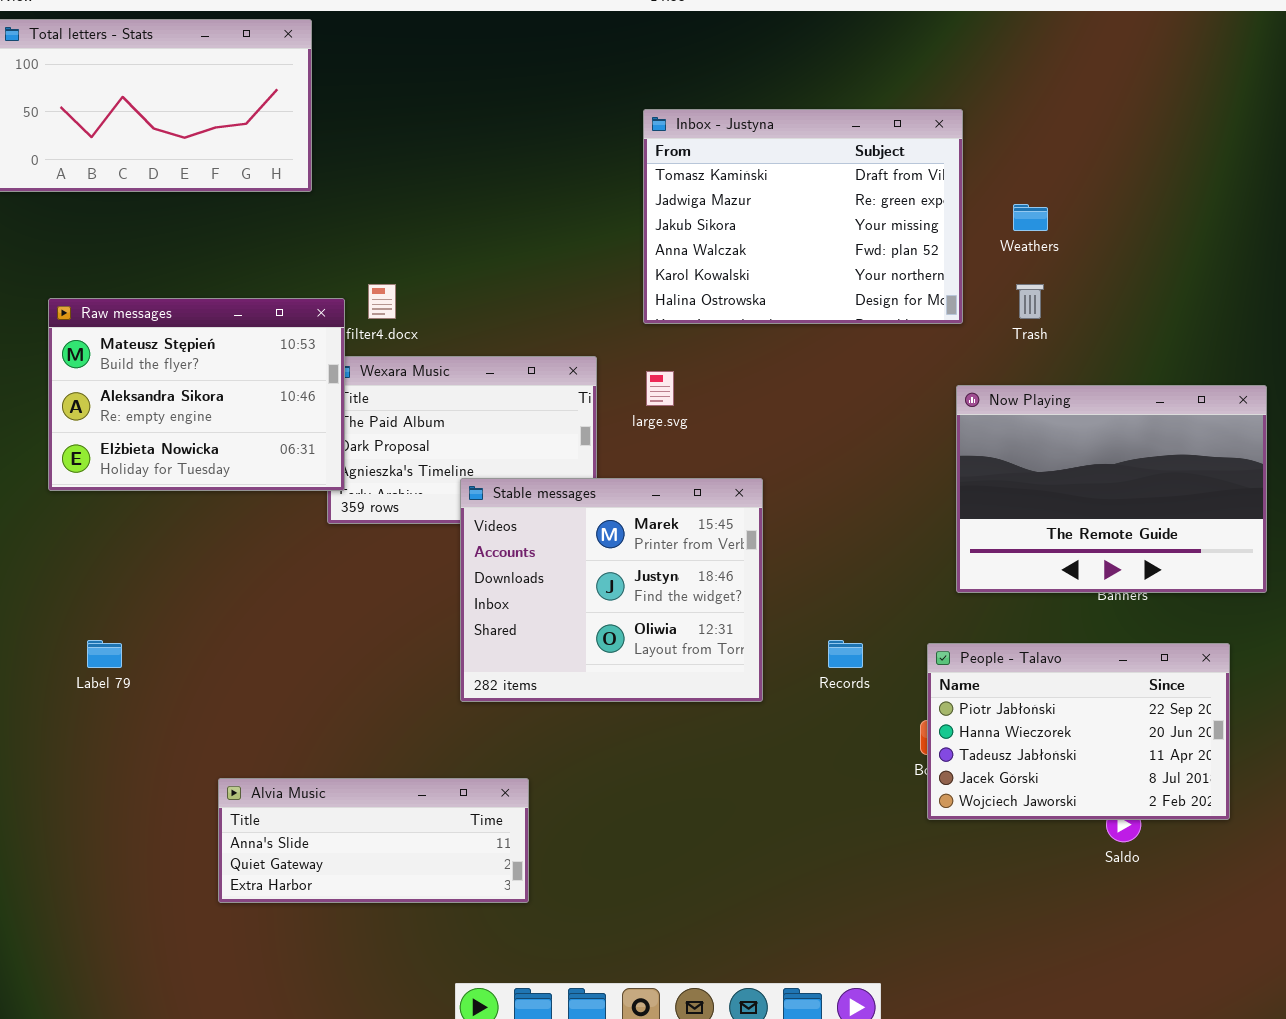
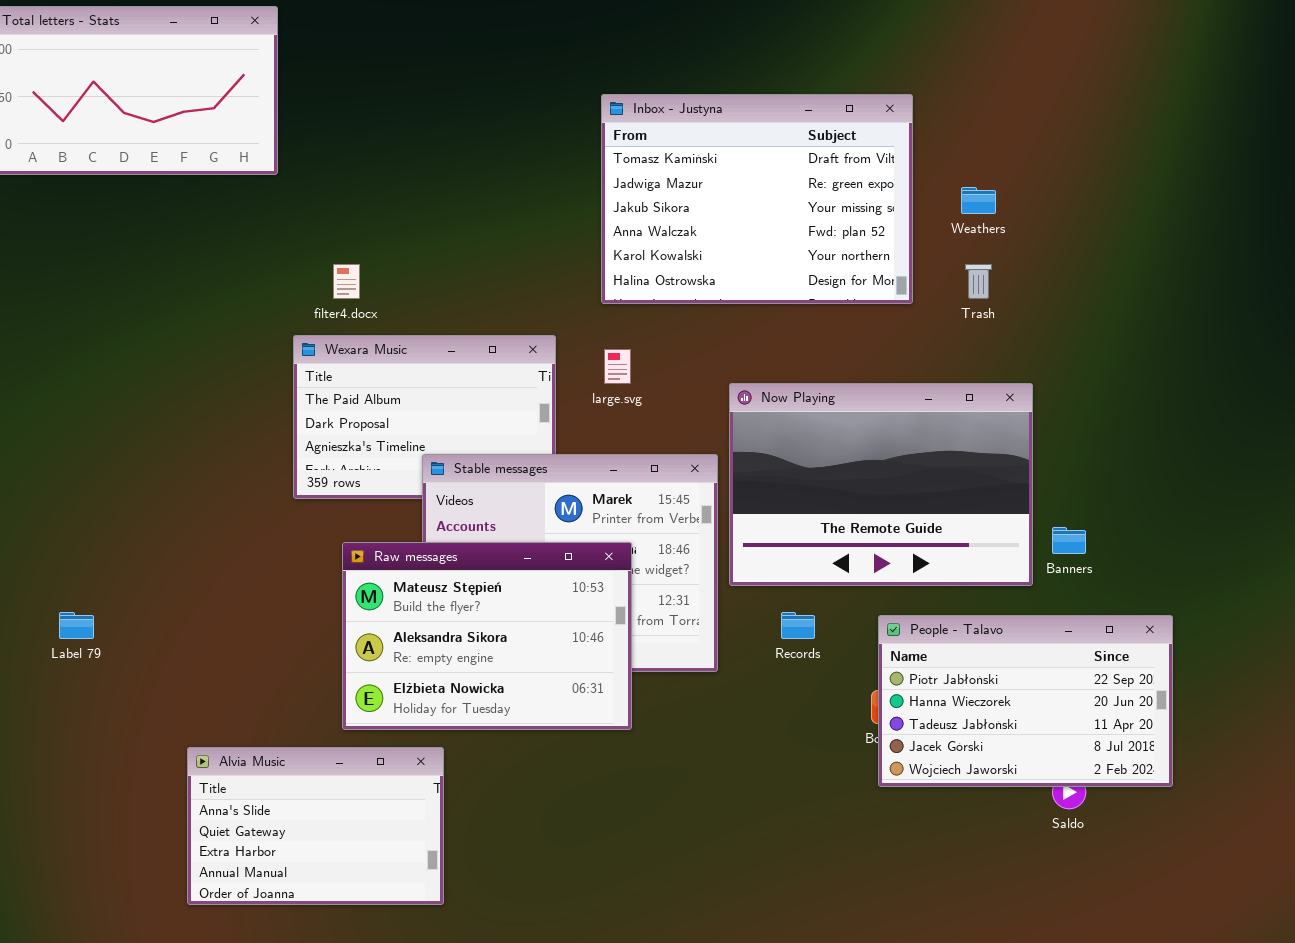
Raw messages: [48,298,345,491] -> [342,542,632,730], moved
Now Playing: [956,385,1267,593] -> [729,383,1033,586], moved
Alvia Music: [218,778,529,903] -> [187,747,444,905], resized

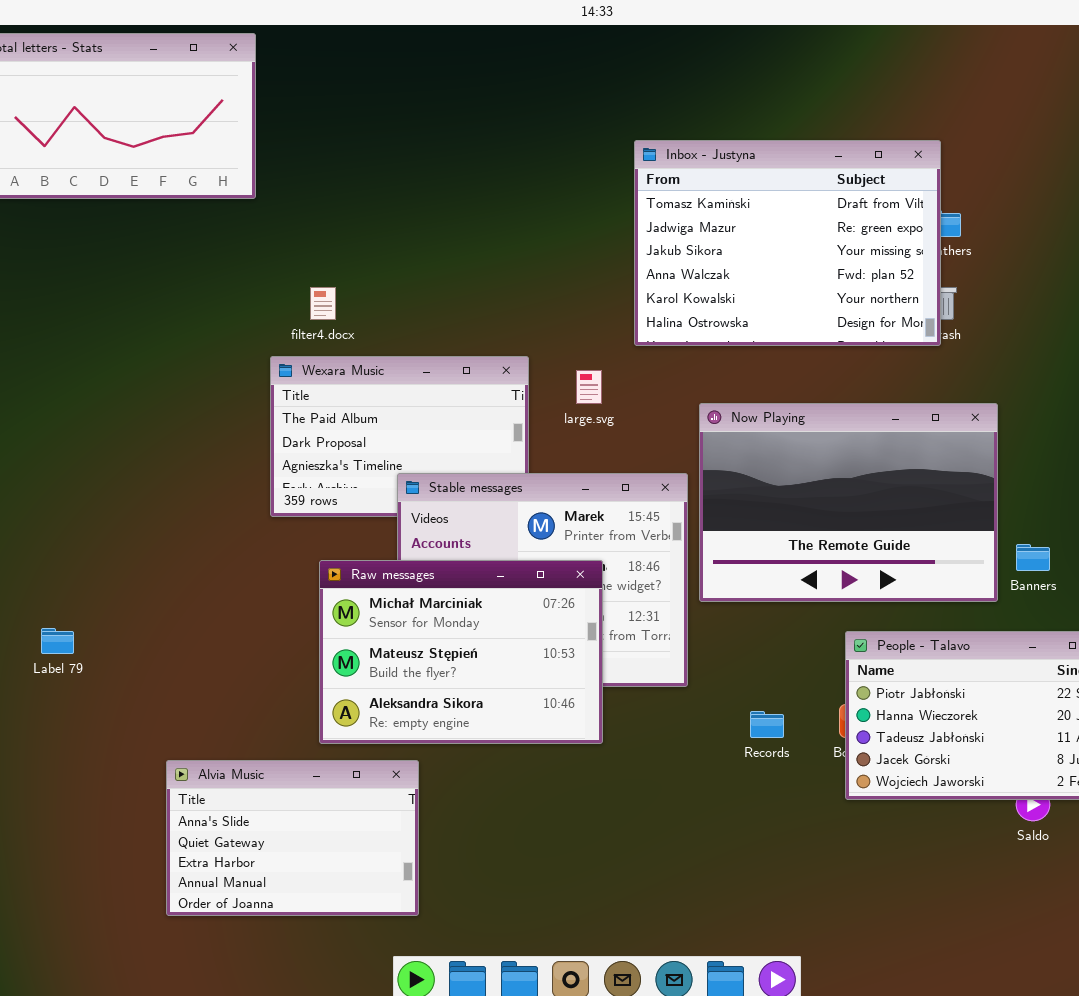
Inbox - Justyna: [601,94,913,304] -> [634,140,941,346], moved
Raw messages: [342,542,632,730] -> [319,560,603,744], scrolled up 1 row
Records: [781,612,815,639] -> [750,711,784,738], moved

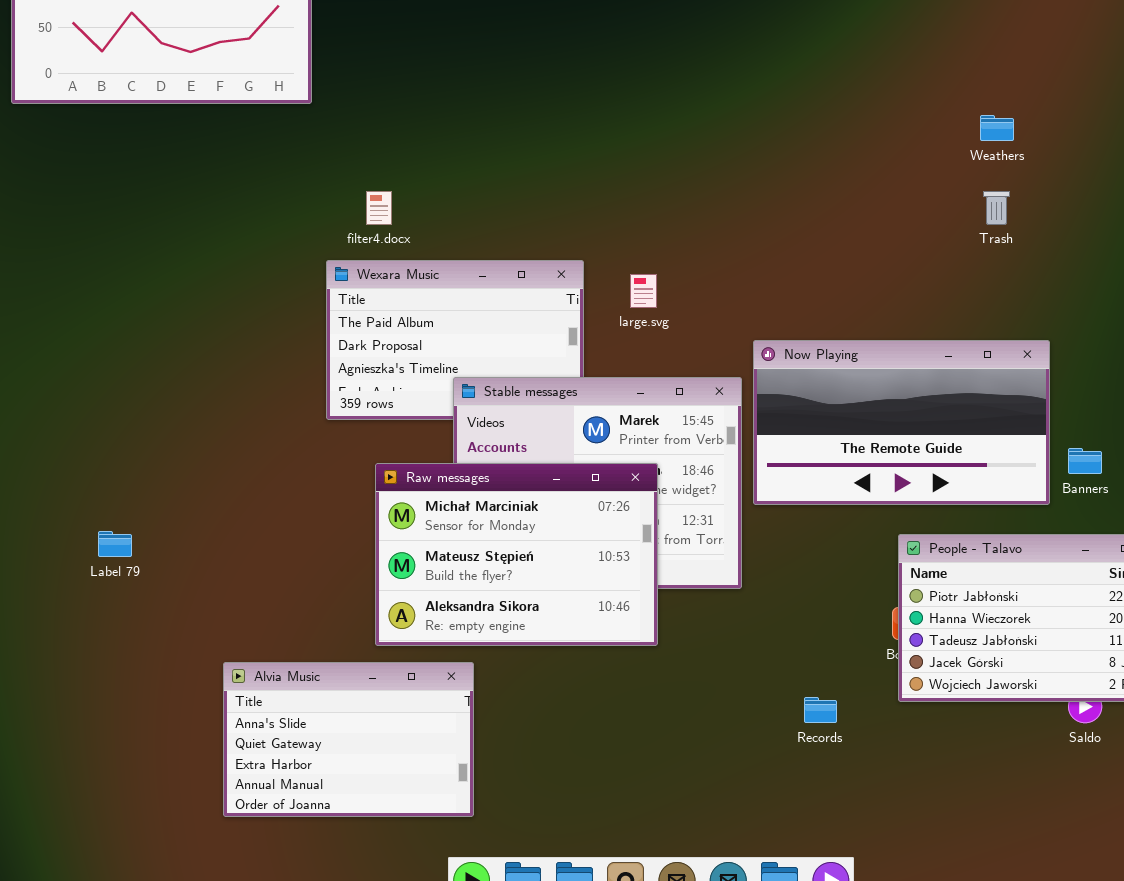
Inbox - Justyna: [634,140,941,346] -> none, closed
Now Playing: [699,403,998,602] -> [753,340,1050,505], resized
Records: [750,711,784,738] -> [804,697,837,723], moved

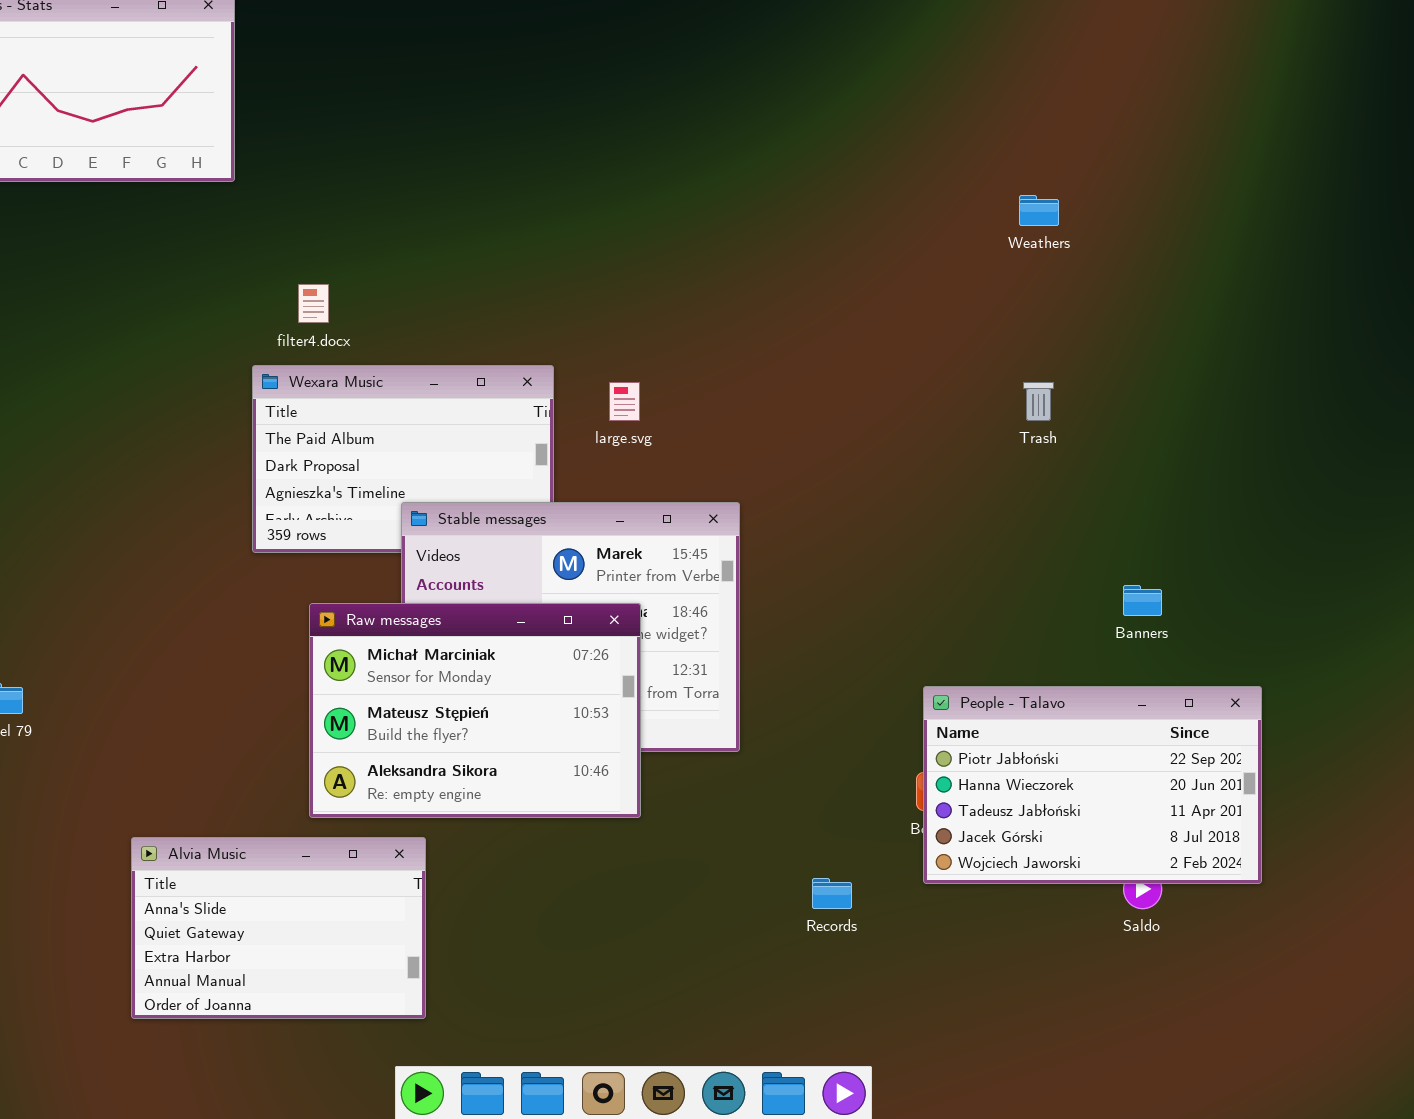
Trash: [983,191,1010,225] -> [1023,382,1054,421], moved
Now Playing: [753,340,1050,505] -> none, closed

